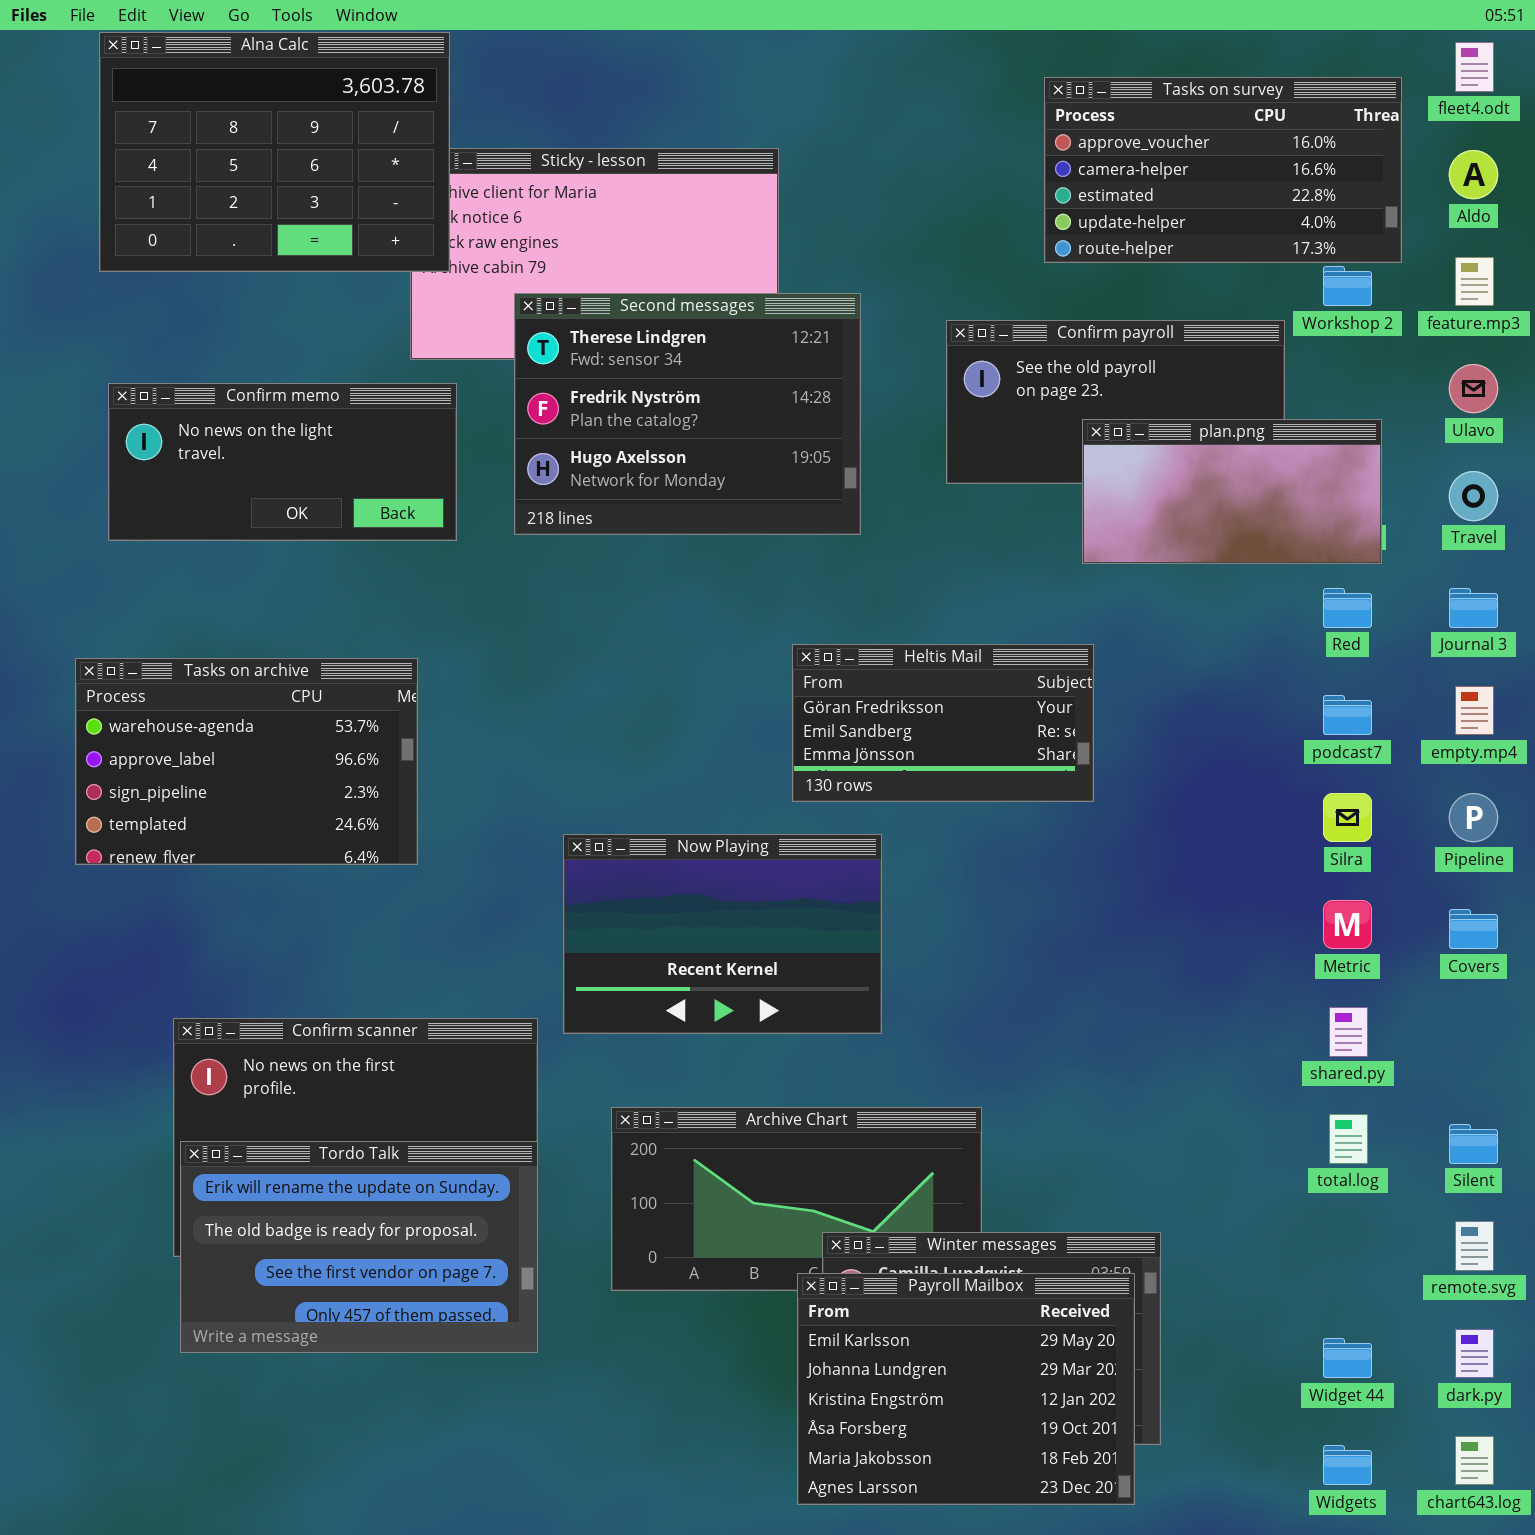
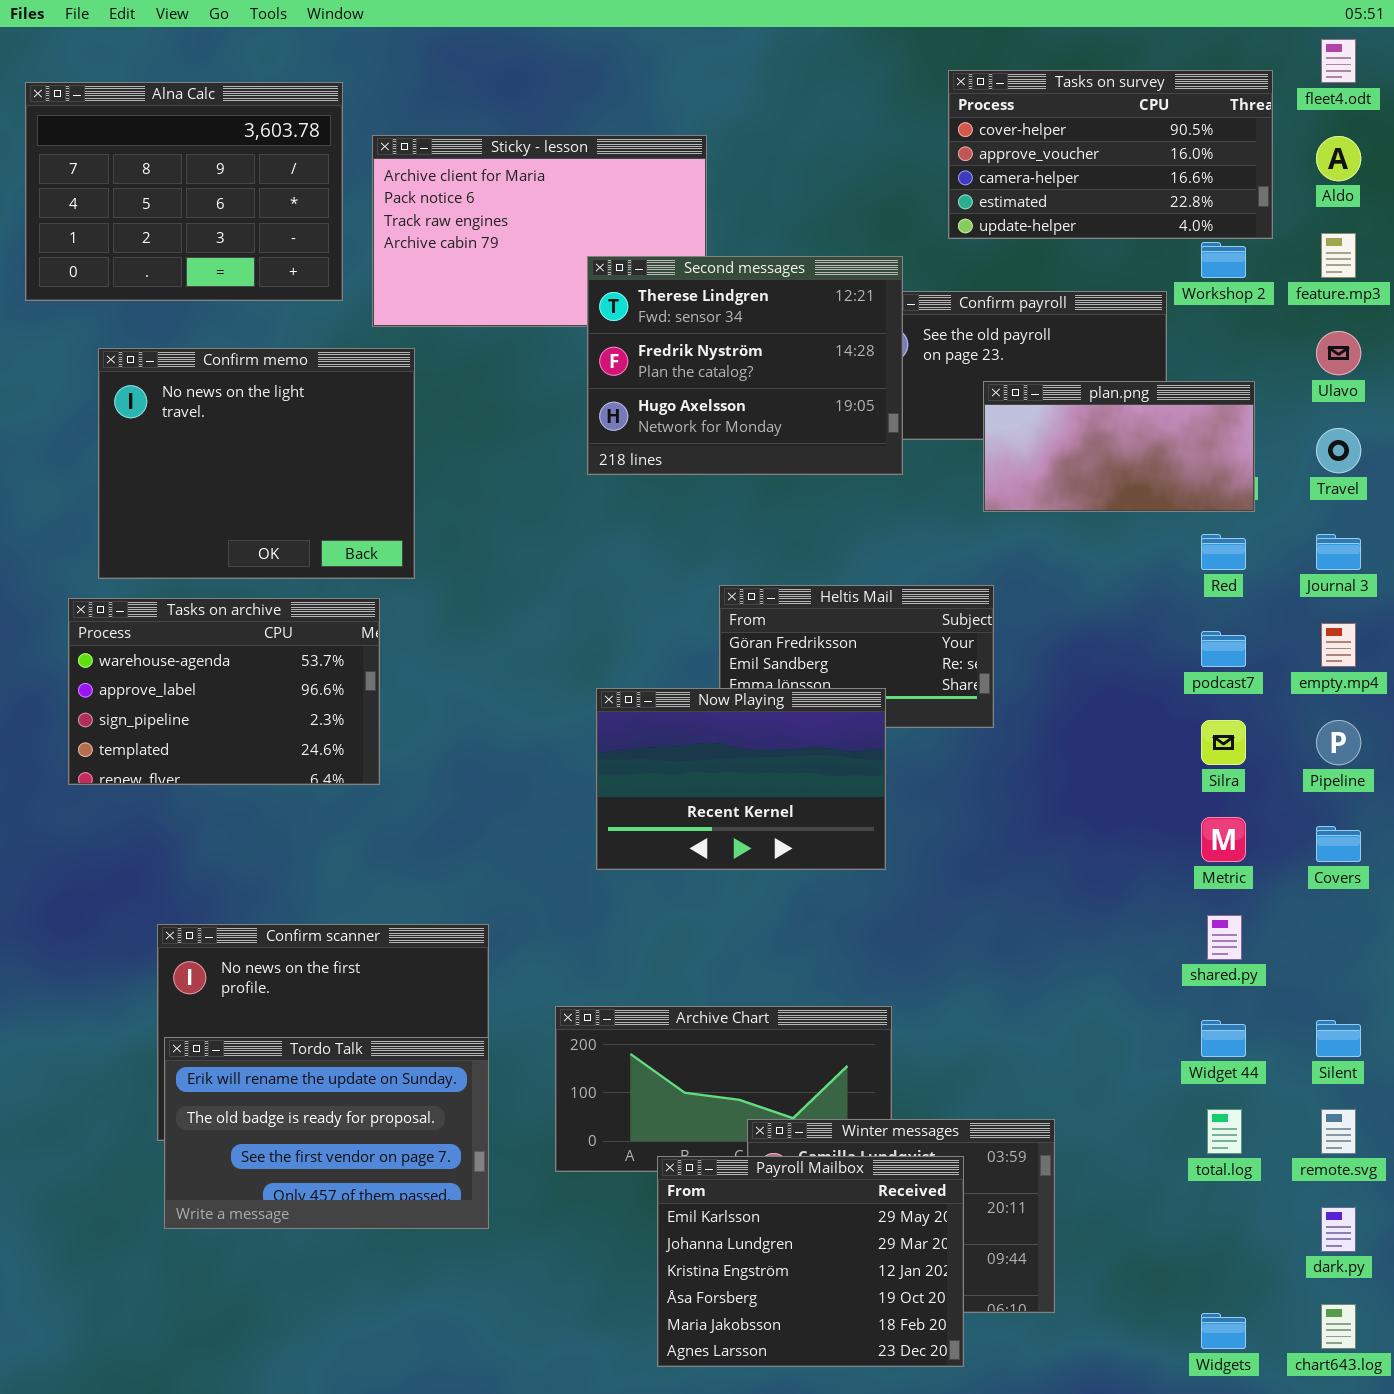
Alna Calc: [99,32,450,272] -> [25,82,343,301], moved
Tasks on survey: [1044,77,1402,263] -> [948,70,1273,239], scrolled up 1 row
Second messages: [514,293,861,535] -> [587,256,903,475], moved
Confirm memo: [108,383,457,541] -> [98,348,415,579], resized
Now Playing: [563,834,882,1034] -> [596,688,886,870], moved
total.log: [1329,1114,1368,1164] -> [1207,1109,1242,1154], moved
Payroll Mailbox: [797,1273,1135,1505] -> [657,1156,964,1367], moved
Widget 44: [1323,1338,1372,1378] -> [1201,1020,1246,1057], moved

